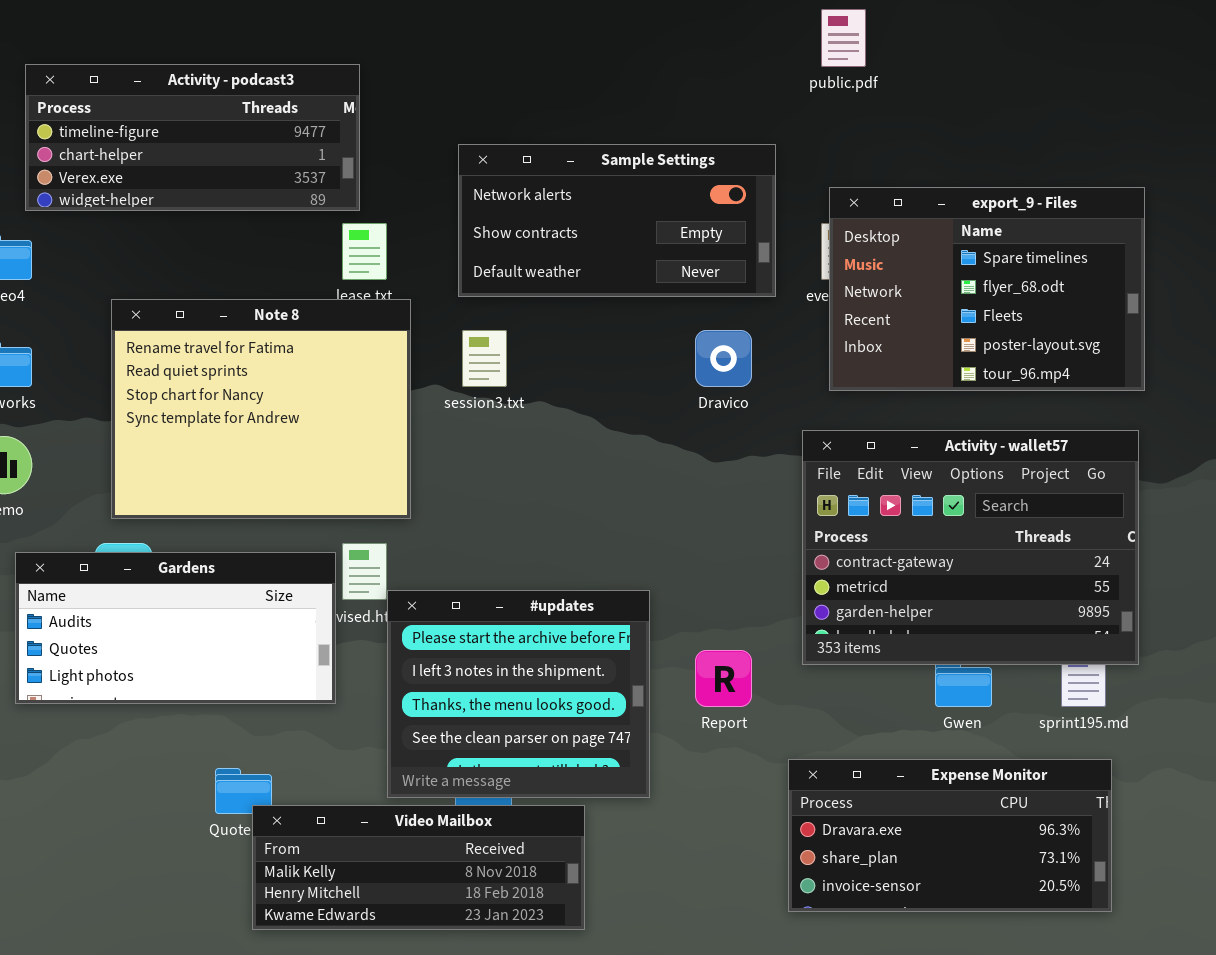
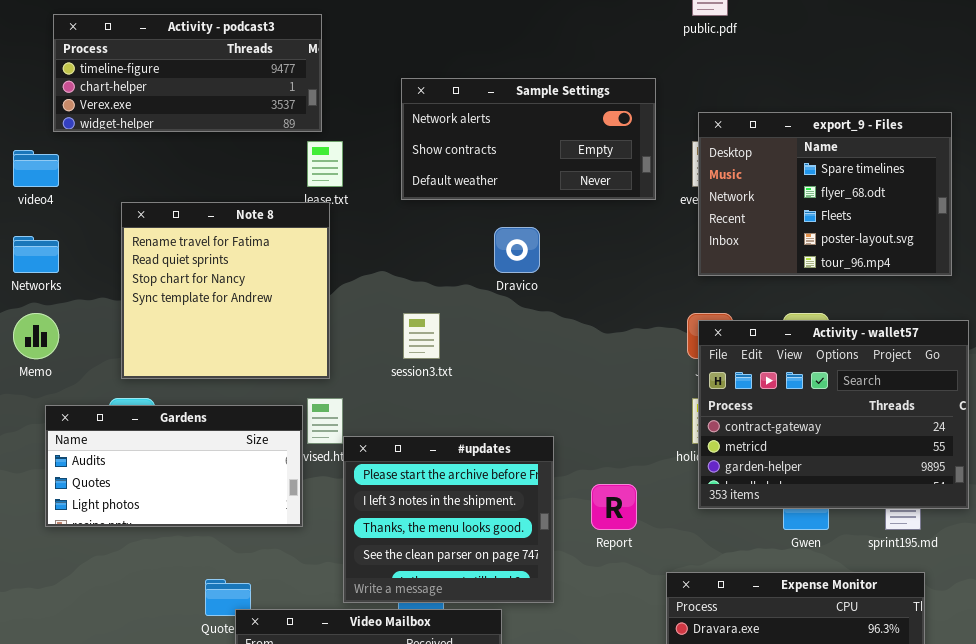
Note 8: [111,299,411,519] -> [121,202,330,379], resized
session3.txt: [462,330,507,387] -> [403,313,440,359], moved
Dravico: [695,330,752,387] -> [494,227,540,273], moved
Activity - wallet57: [802,430,1139,665] -> [698,320,969,509], moved

